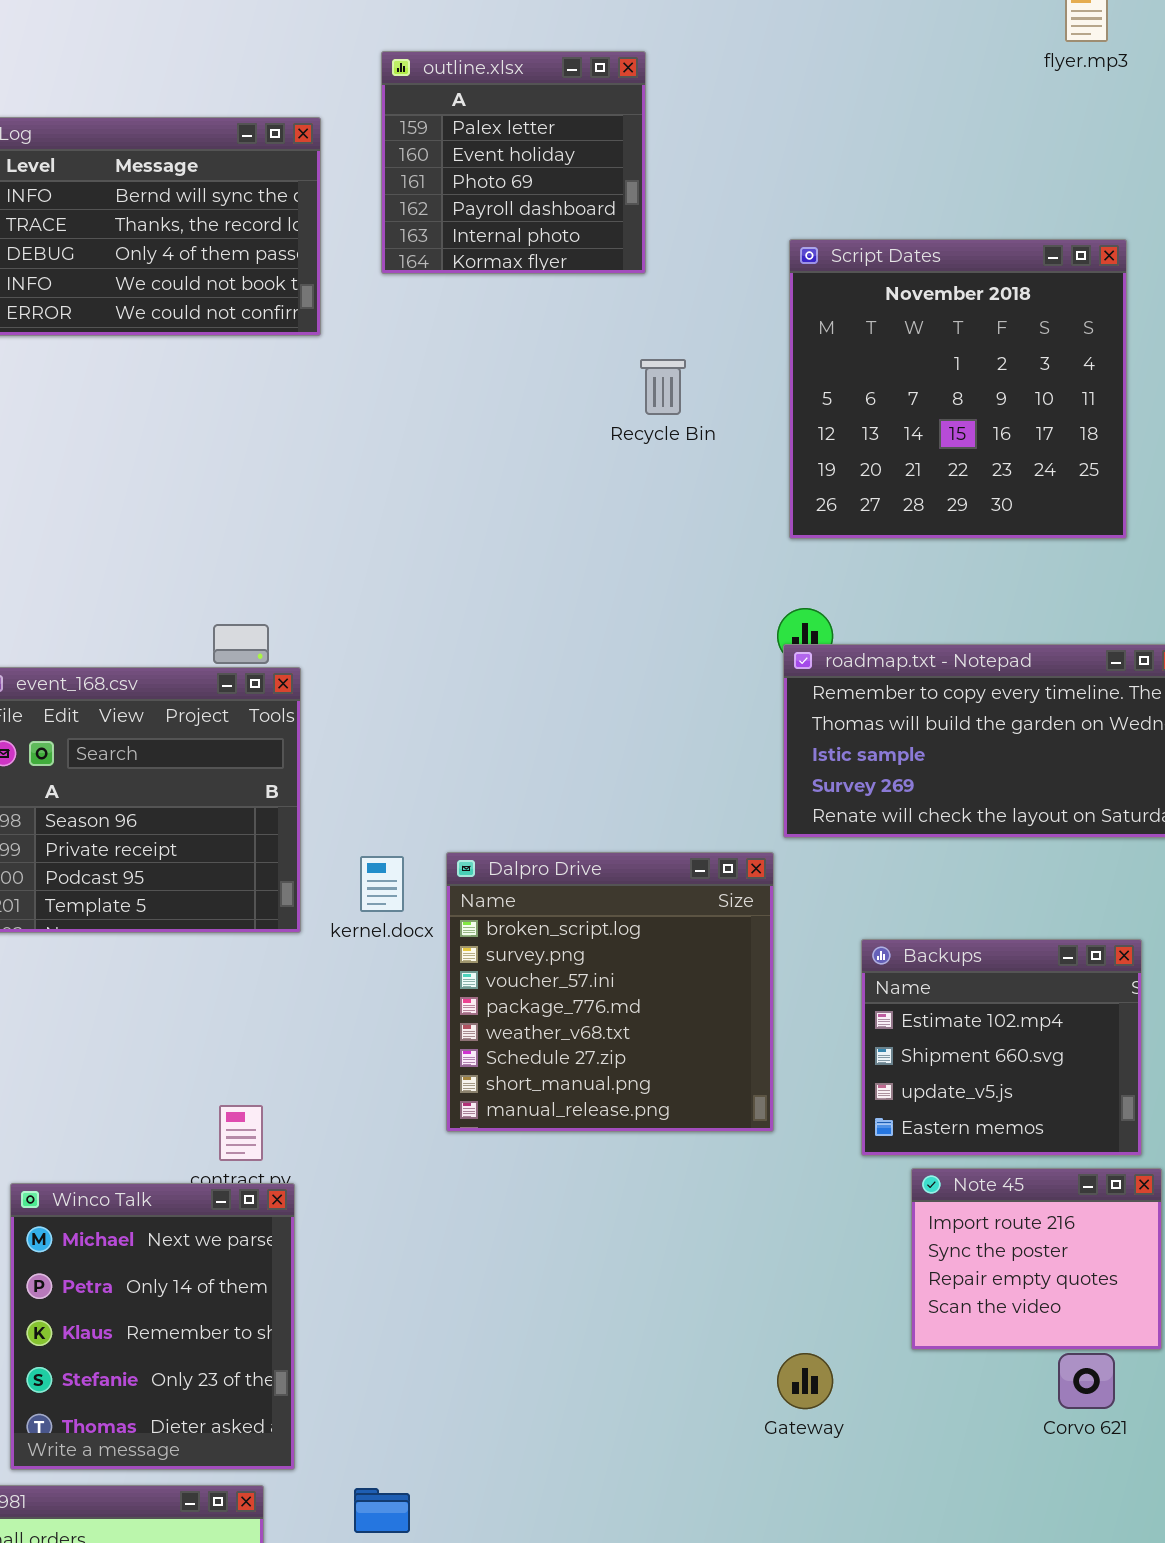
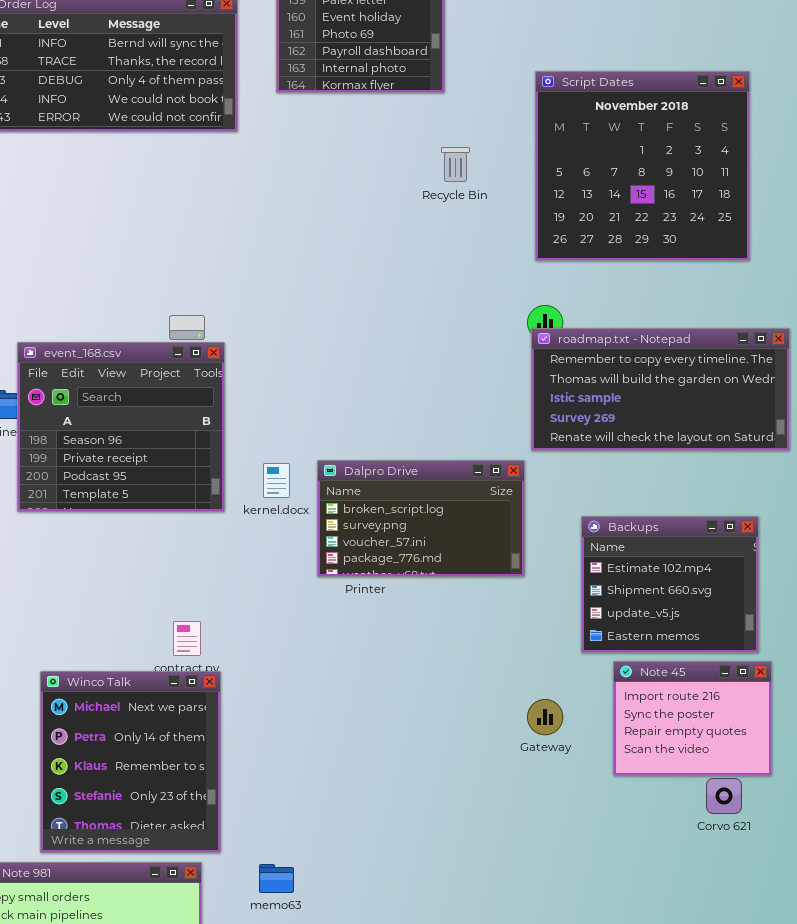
Dalpro Drive: [446,852,774,1132] -> [317,460,525,577], resized
Gateway: [777,1353,833,1409] -> [527,699,563,735], moved

